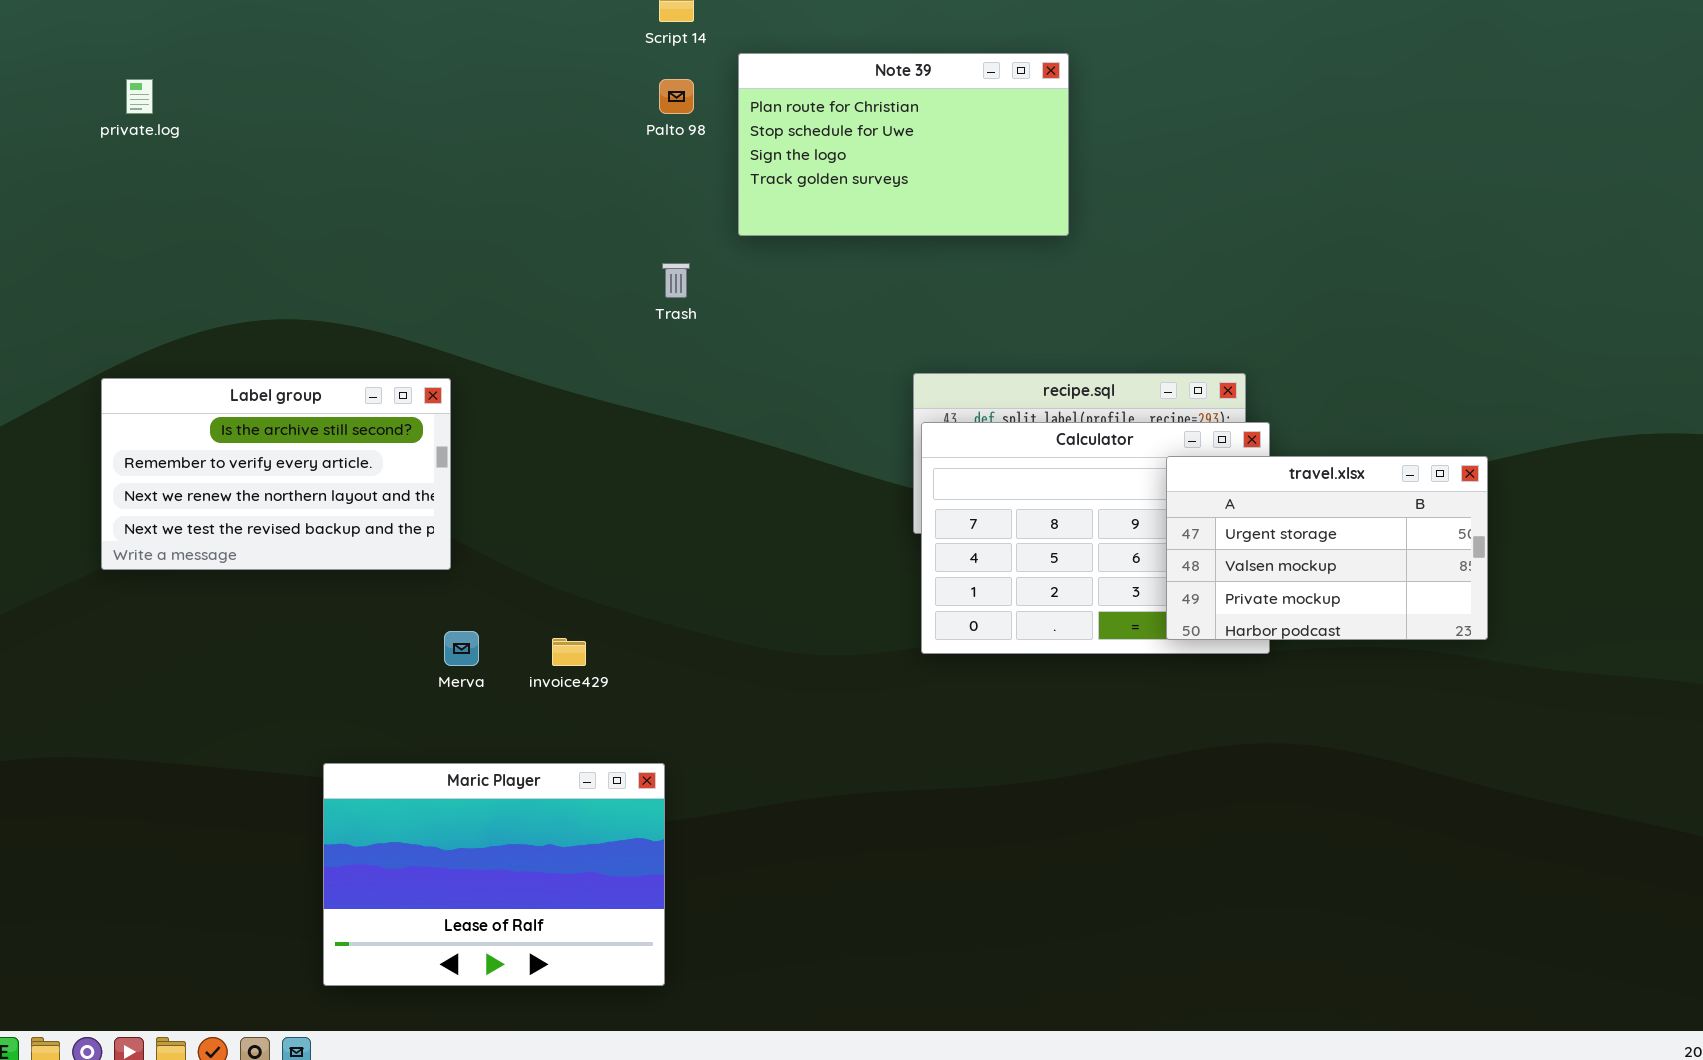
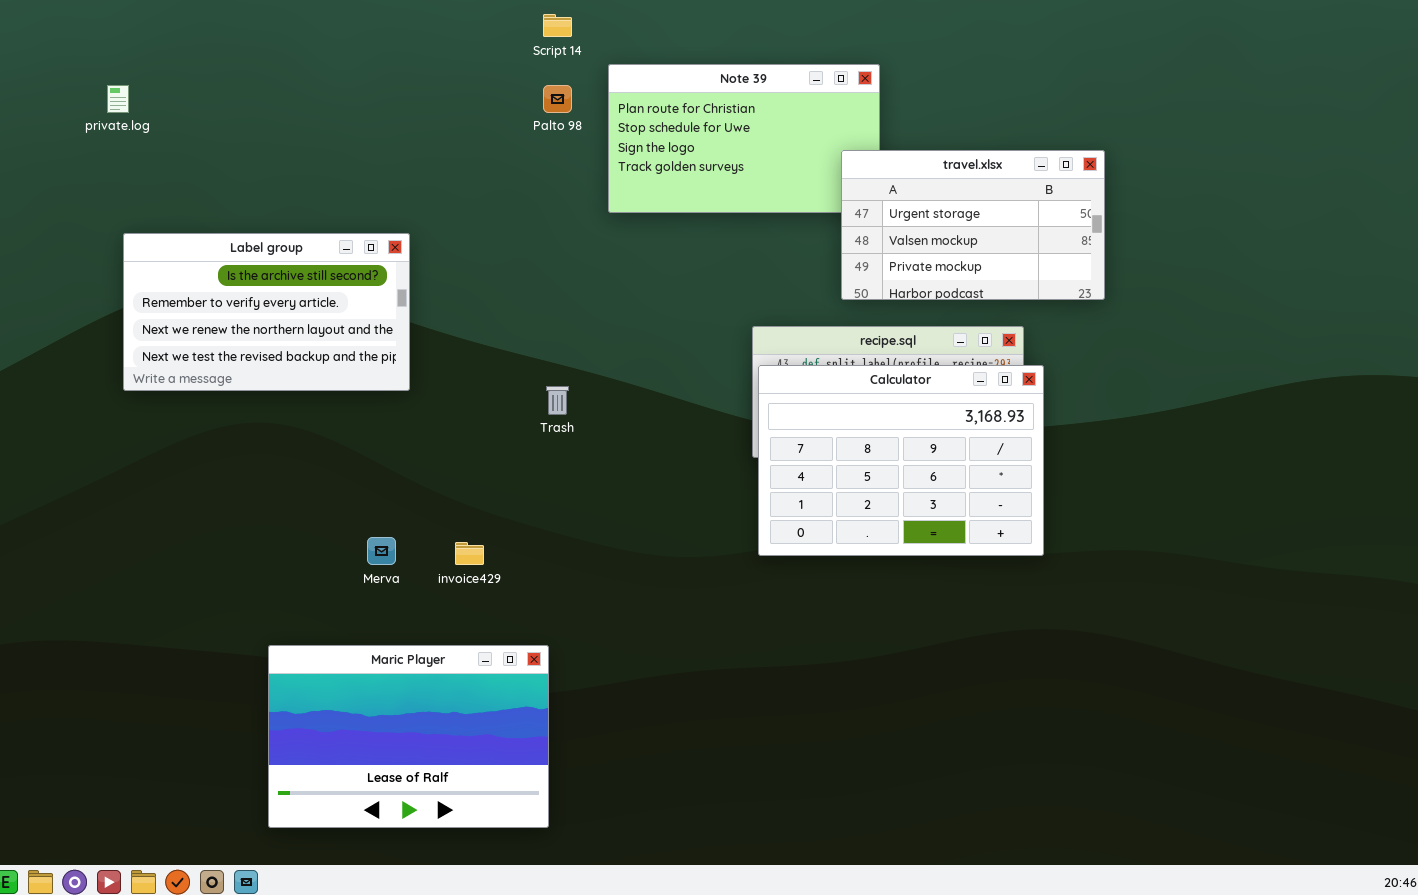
Trash: [662,263,690,298] -> [546,386,569,415], moved
Label group: [101,378,451,570] -> [123,233,410,391], moved
travel.xlsx: [1166,456,1488,640] -> [841,150,1105,300], moved

